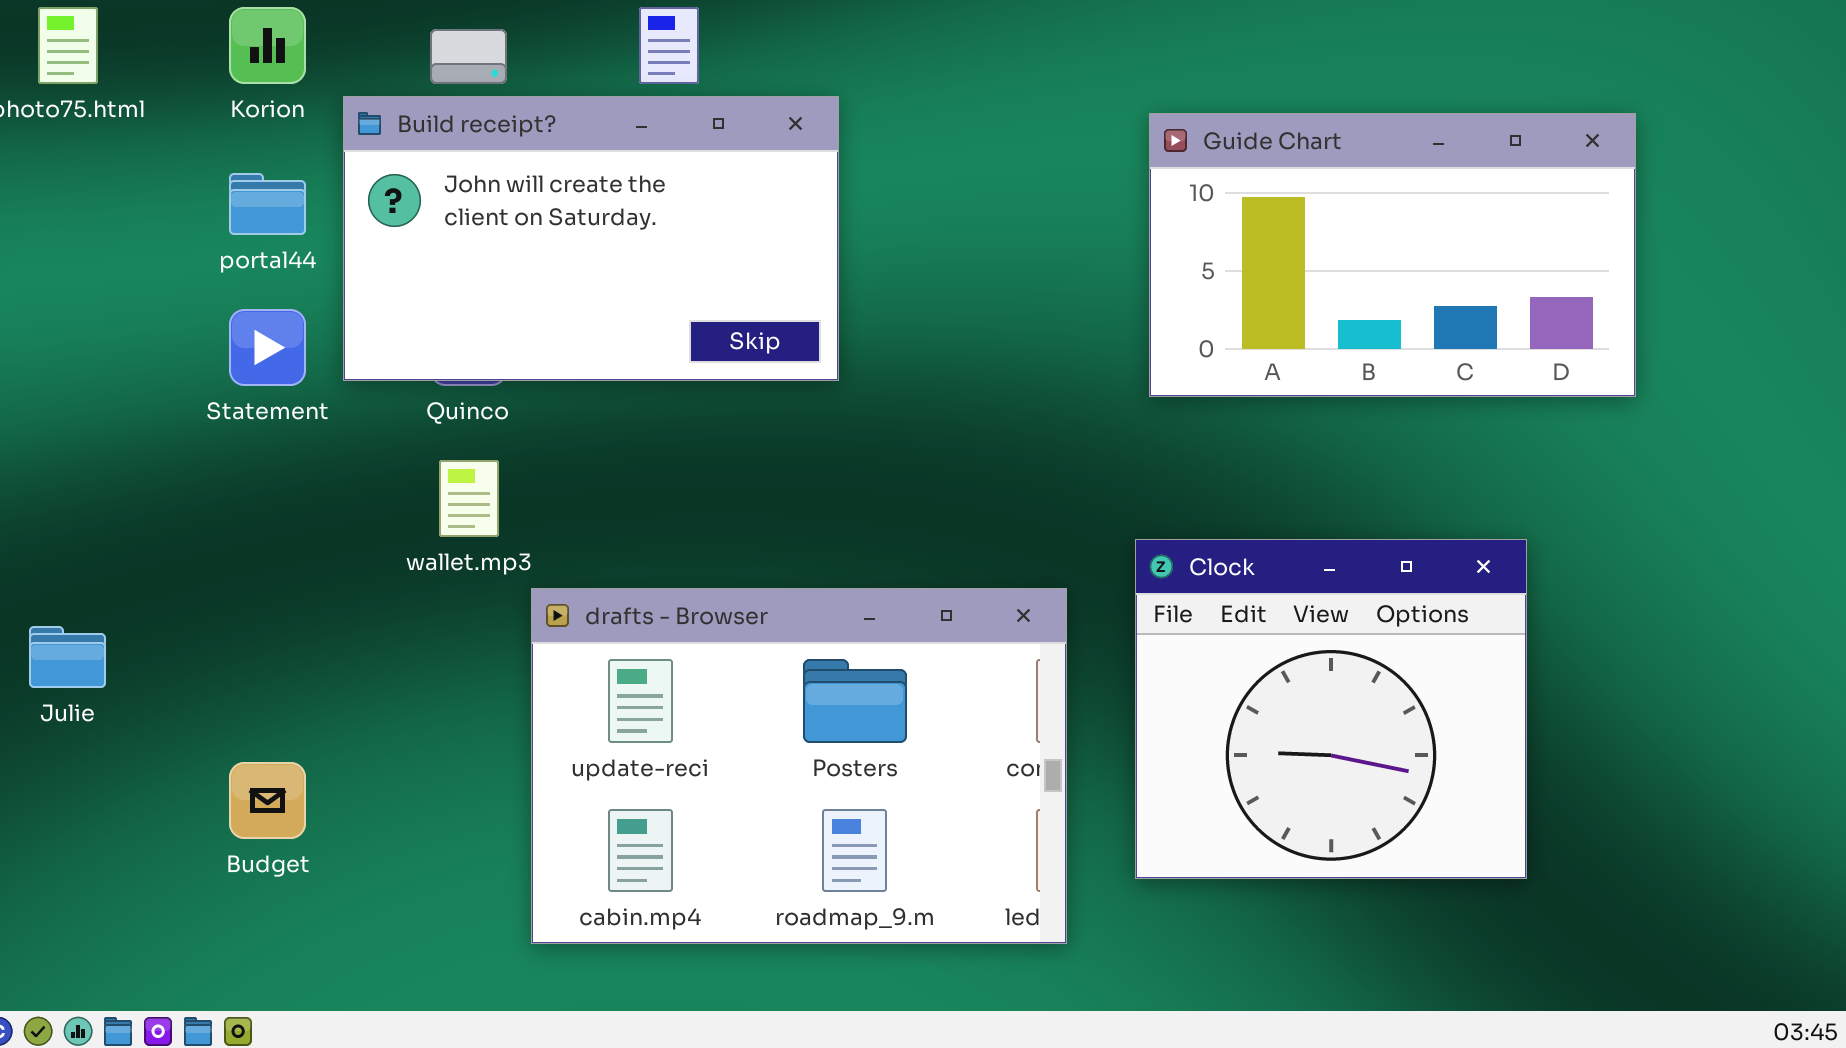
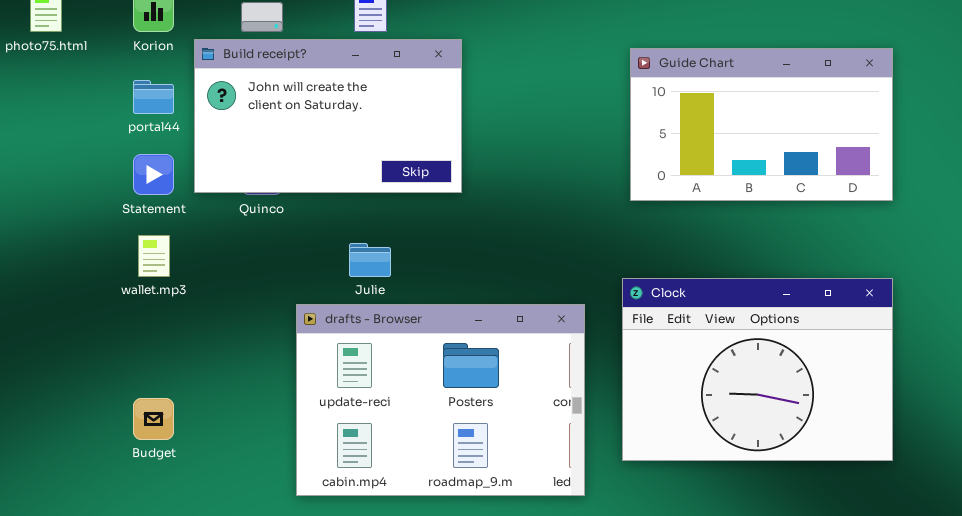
wallet.mp3: [439,460,499,537] -> [138,235,170,277], moved
Clock: [1135,539,1527,879] -> [622,278,893,461], resized
Julie: [29,626,106,688] -> [349,243,391,277], moved

